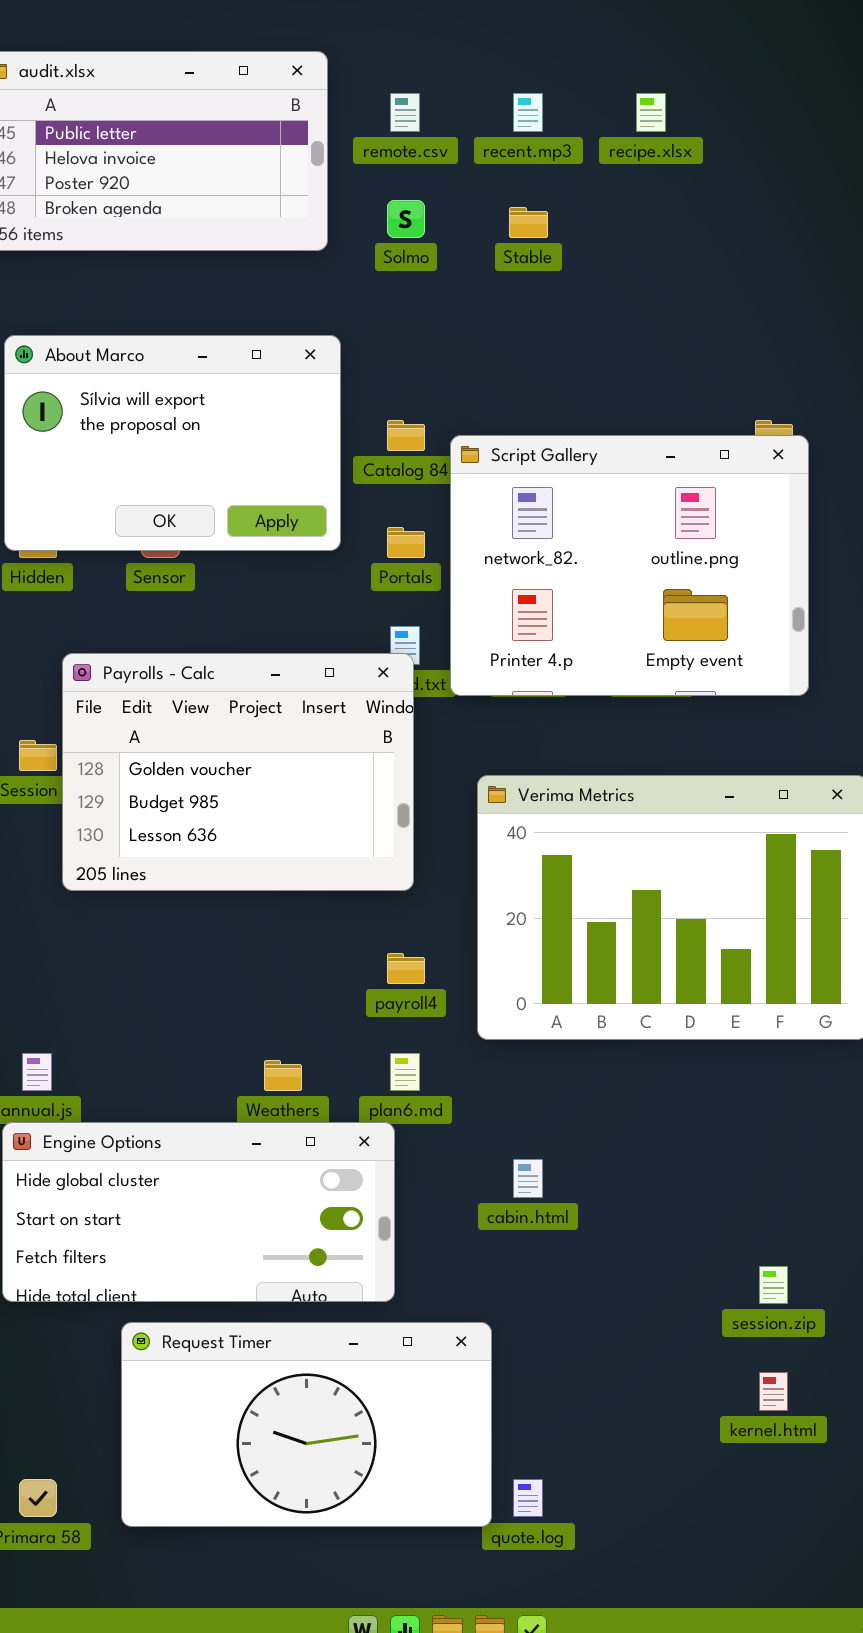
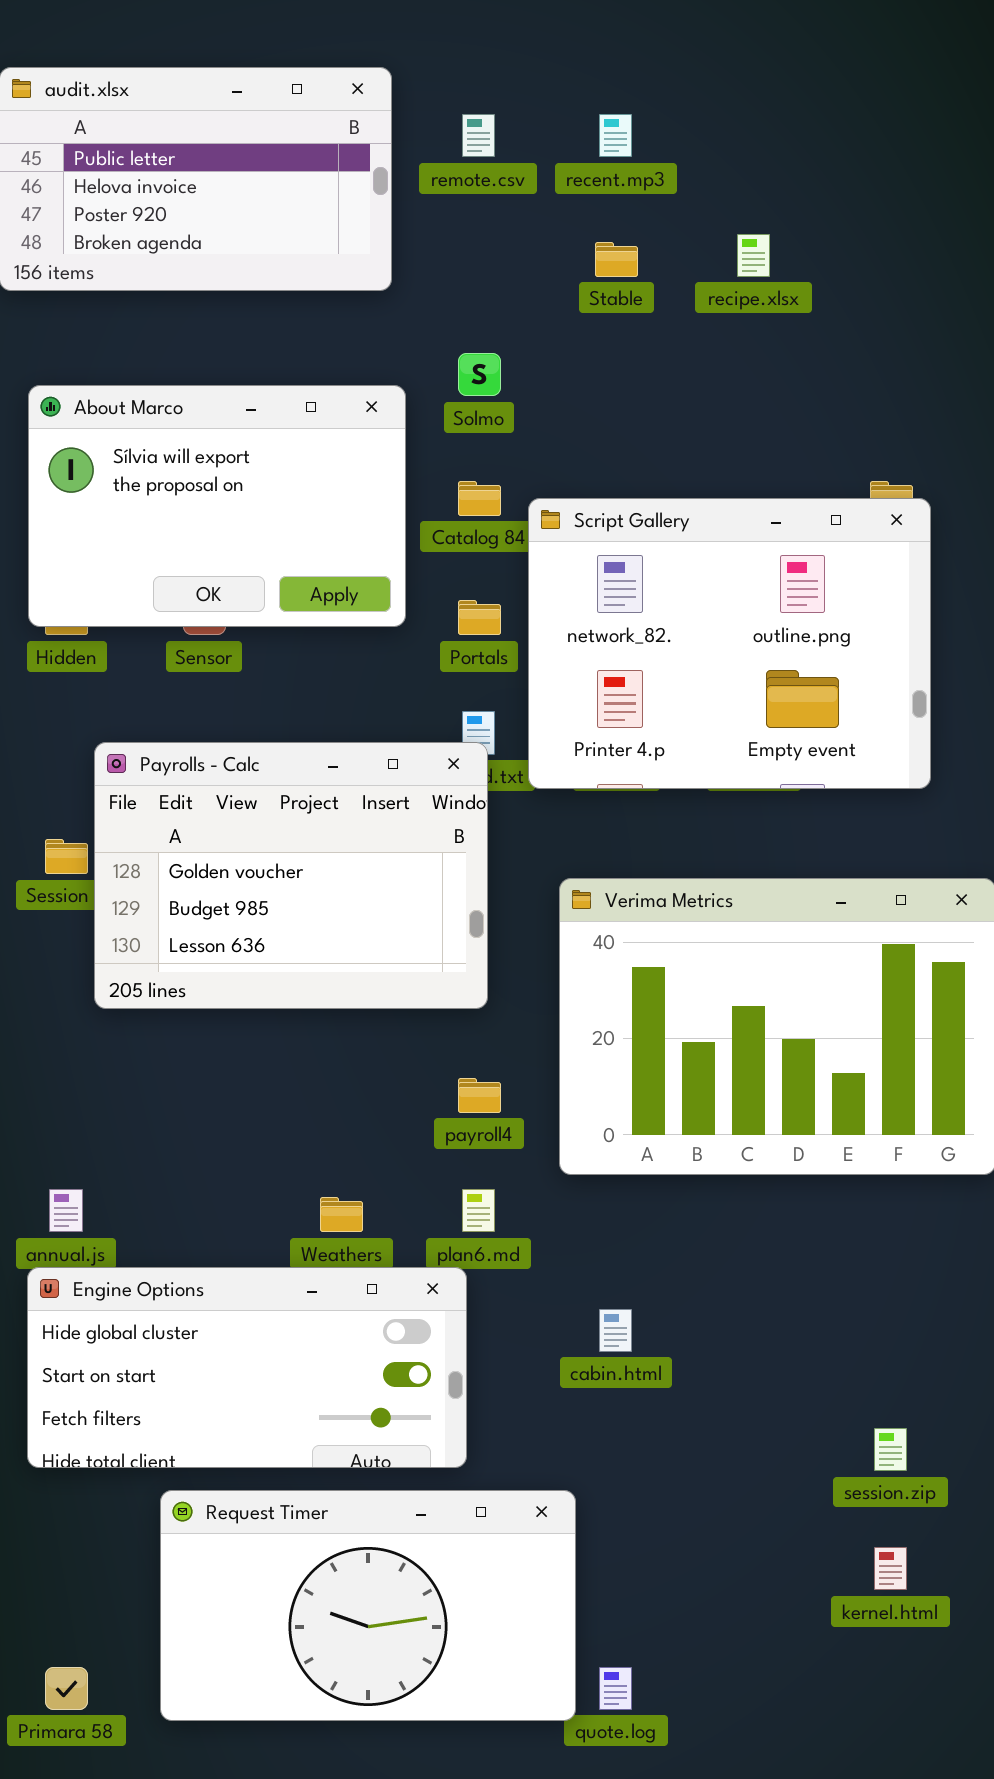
recipe.xlsx: [636,93,666,132] -> [737,234,770,277], moved
Solmo: [387,200,425,238] -> [458,353,501,396], moved

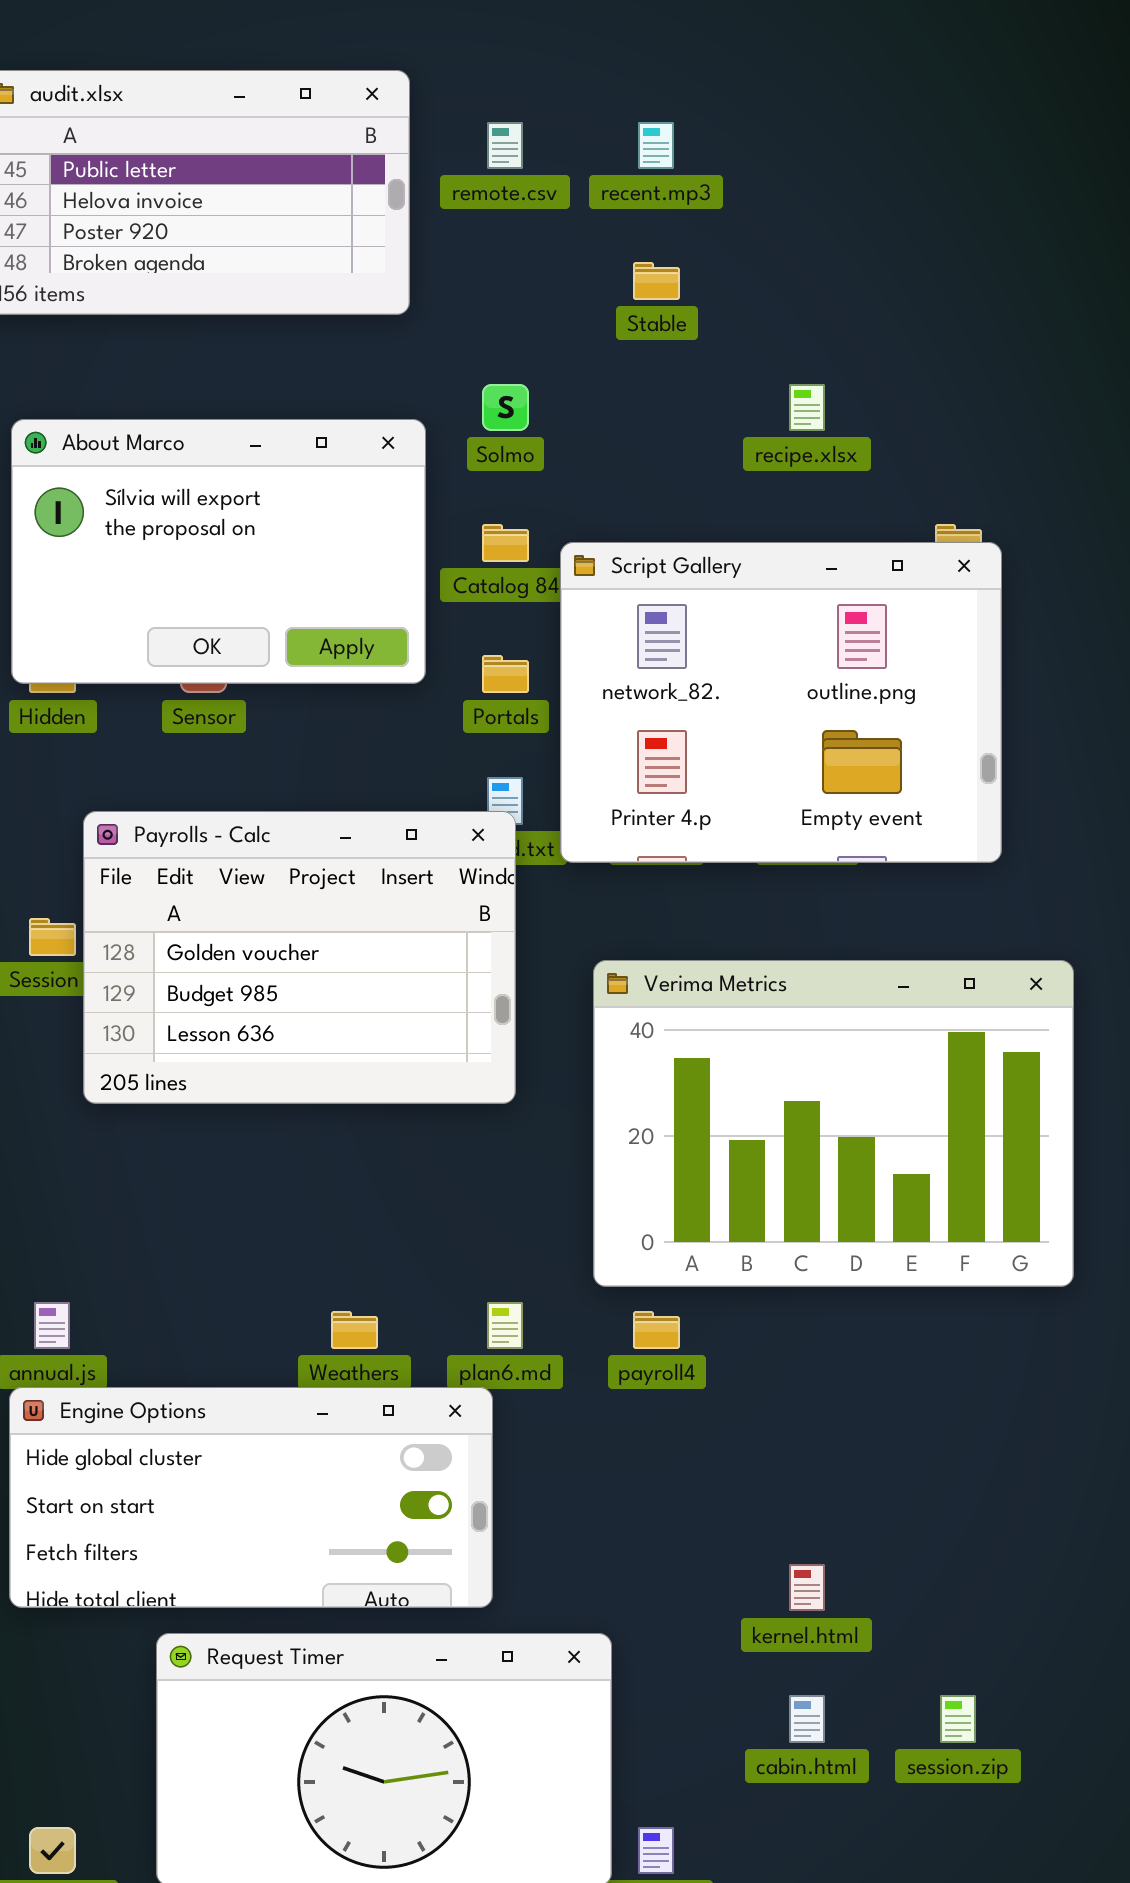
recipe.xlsx: [737,234,770,277] -> [789,384,825,431], moved
payroll4: [458,1078,501,1113] -> [633,1311,680,1349], moved
cabin.html: [599,1309,632,1352] -> [789,1695,825,1743], moved
session.zip: [874,1428,907,1471] -> [940,1695,976,1743], moved
kernel.html: [874,1547,907,1590] -> [789,1564,825,1611], moved

